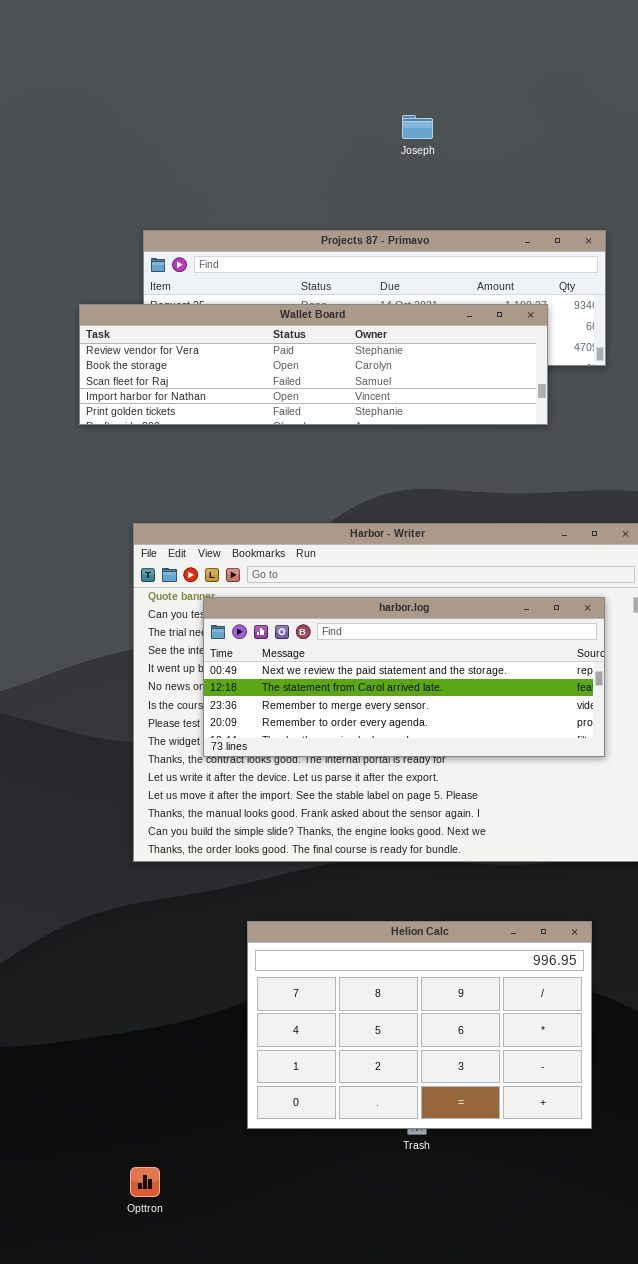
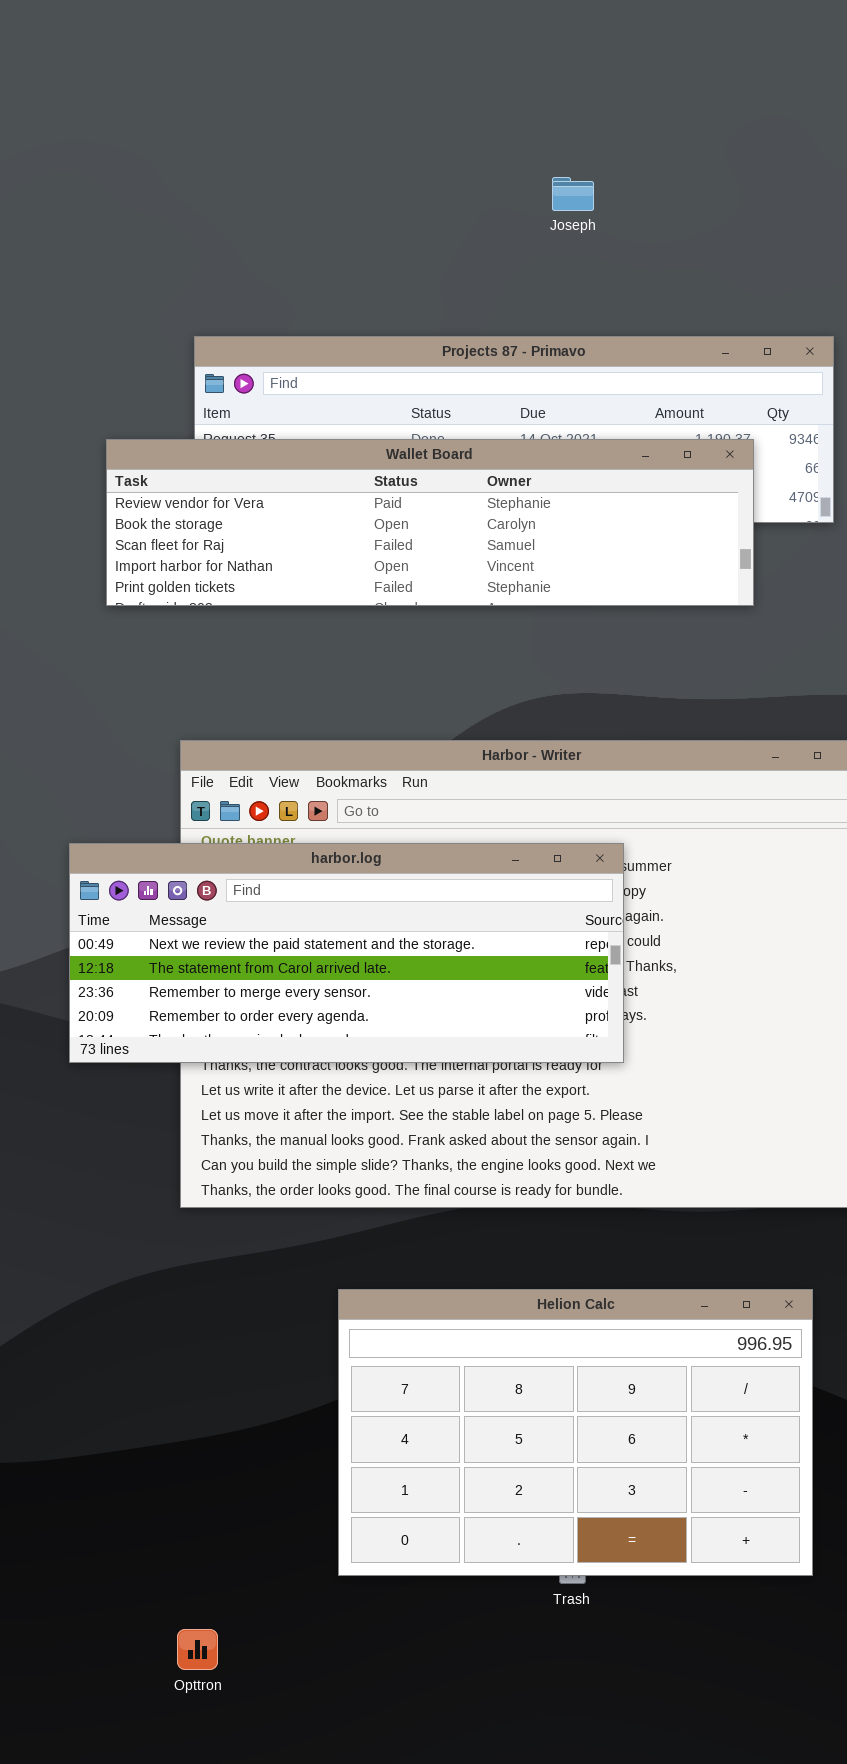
harbor.log: [203,597,605,757] -> [69,843,624,1063], moved

